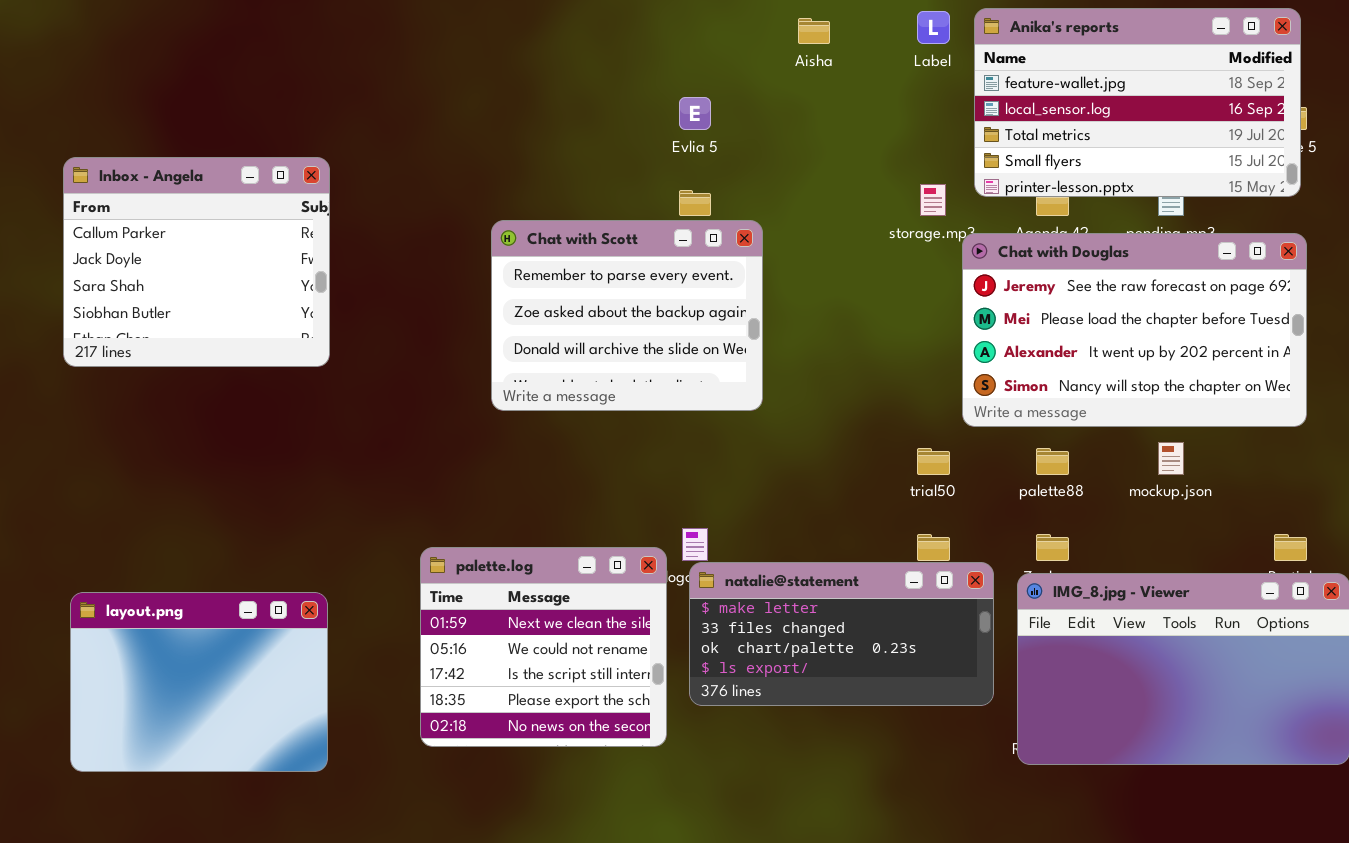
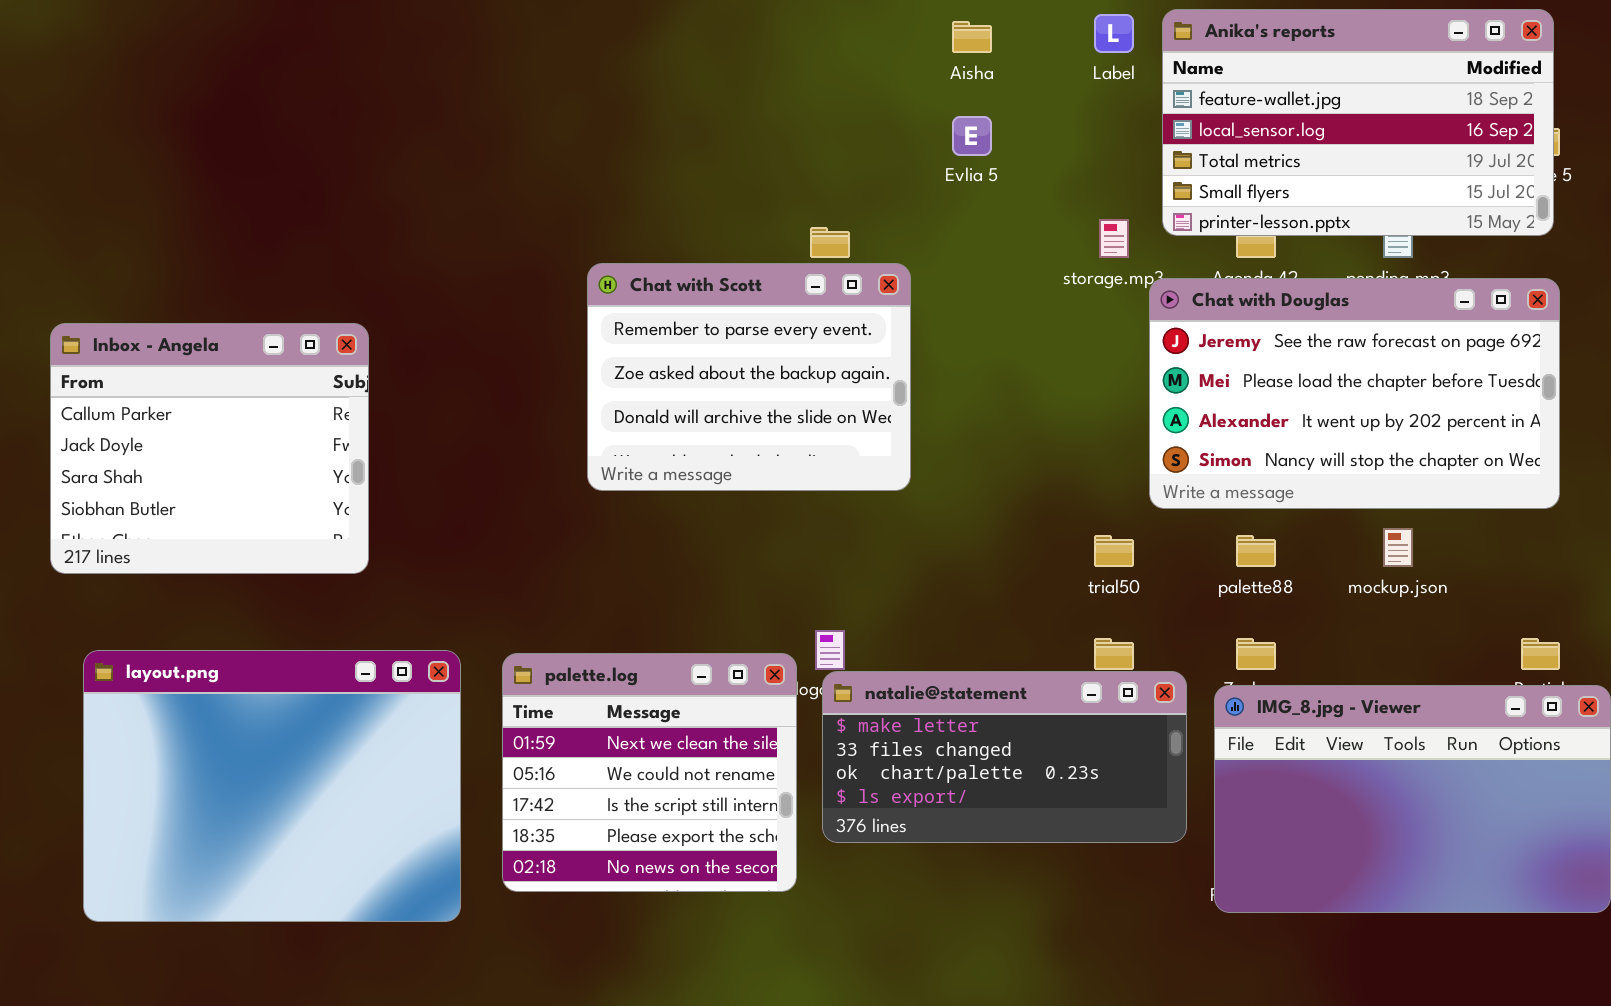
Evlia 5: [679,97,711,130] -> [952,116,992,156], moved
Inbox - Angela: [63,157,330,367] -> [50,323,369,574], moved
layout.png: [70,592,328,772] -> [83,650,461,922], resized

